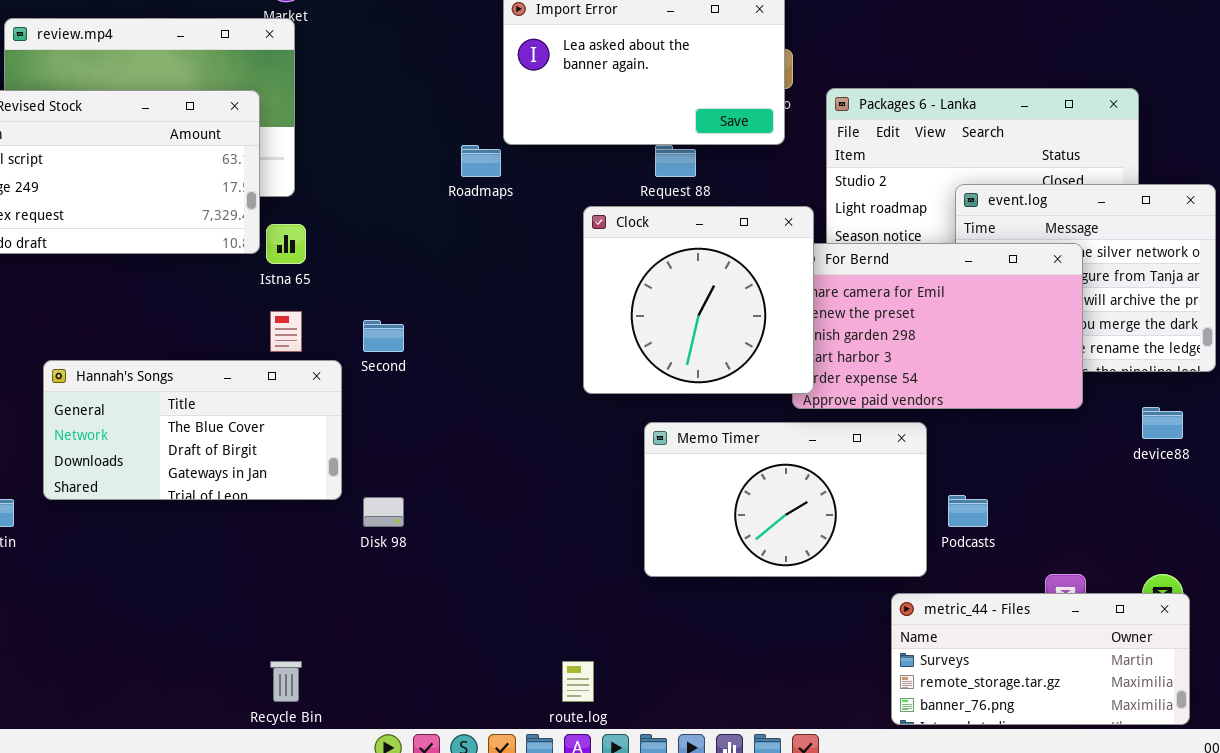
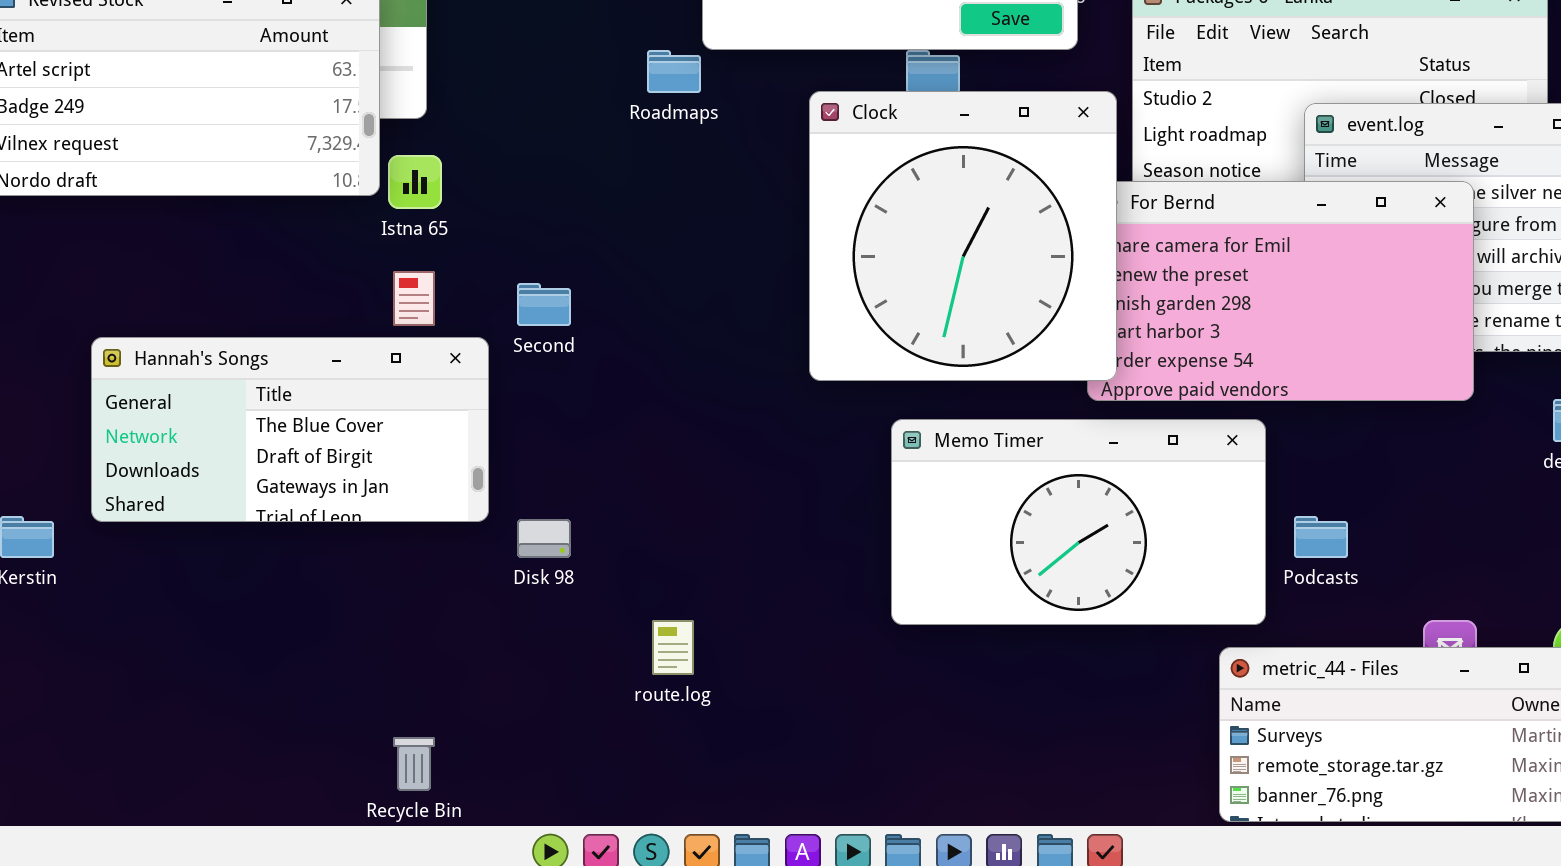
Clock: [583,206,814,394] -> [809,91,1117,381], resized
route.log: [562,661,594,702] -> [652,620,694,675], moved

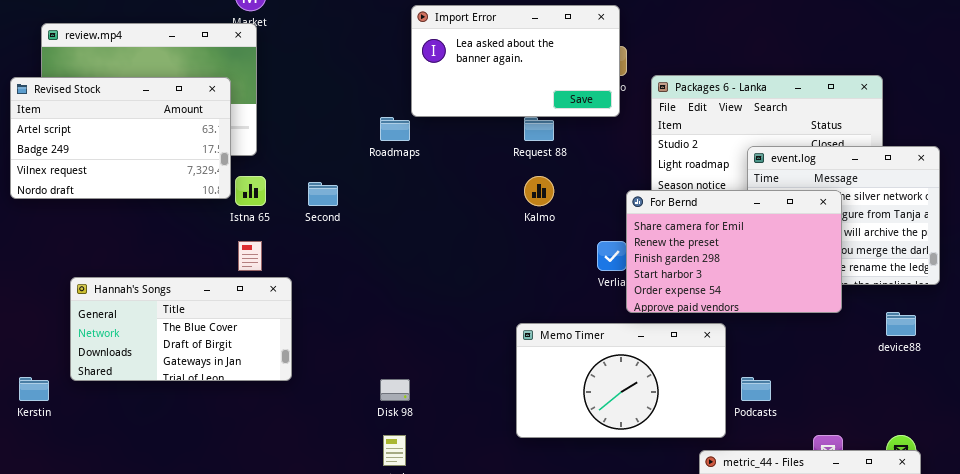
Clock: [809,91,1117,381] -> none, closed
Second: [517,283,571,326] -> [308,182,338,206], moved
Disk 98: [517,519,571,558] -> [380,379,410,401], moved

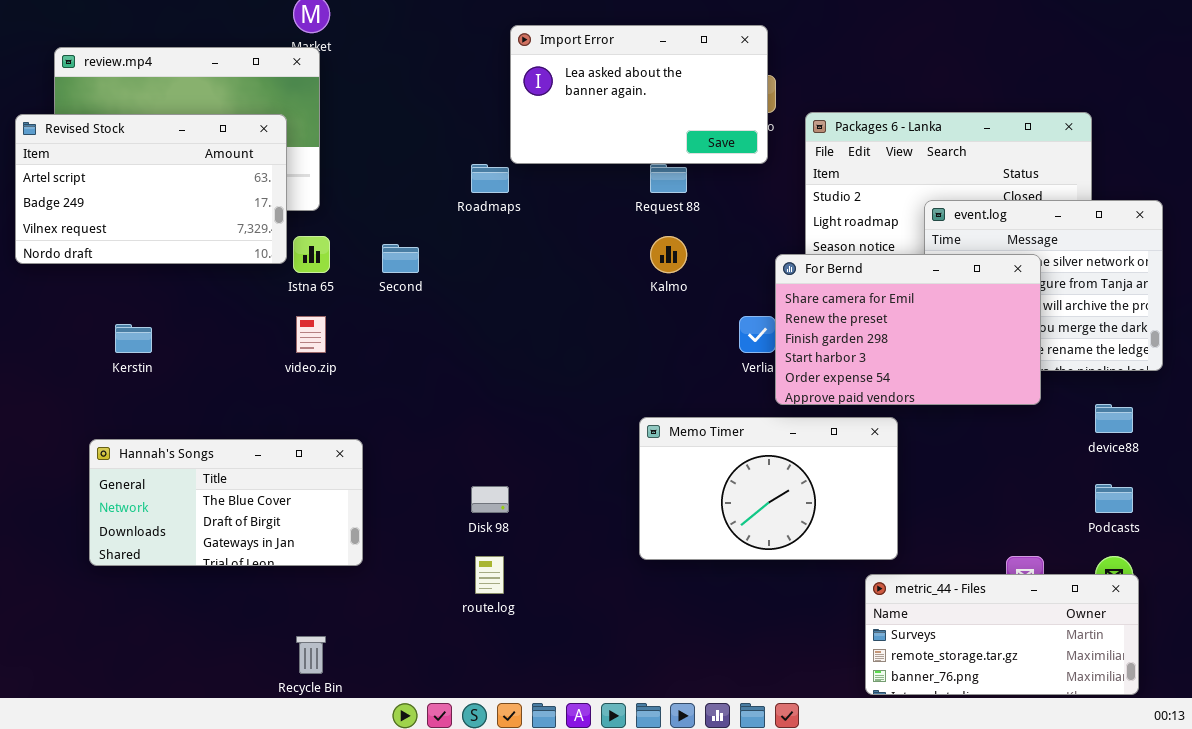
Hannah's Songs: [70,277,292,381] -> [89,439,363,566], moved
Kerstin: [19,377,49,401] -> [115,324,152,353], moved
Podcasts: [741,377,771,401] -> [1095,484,1133,513], moved

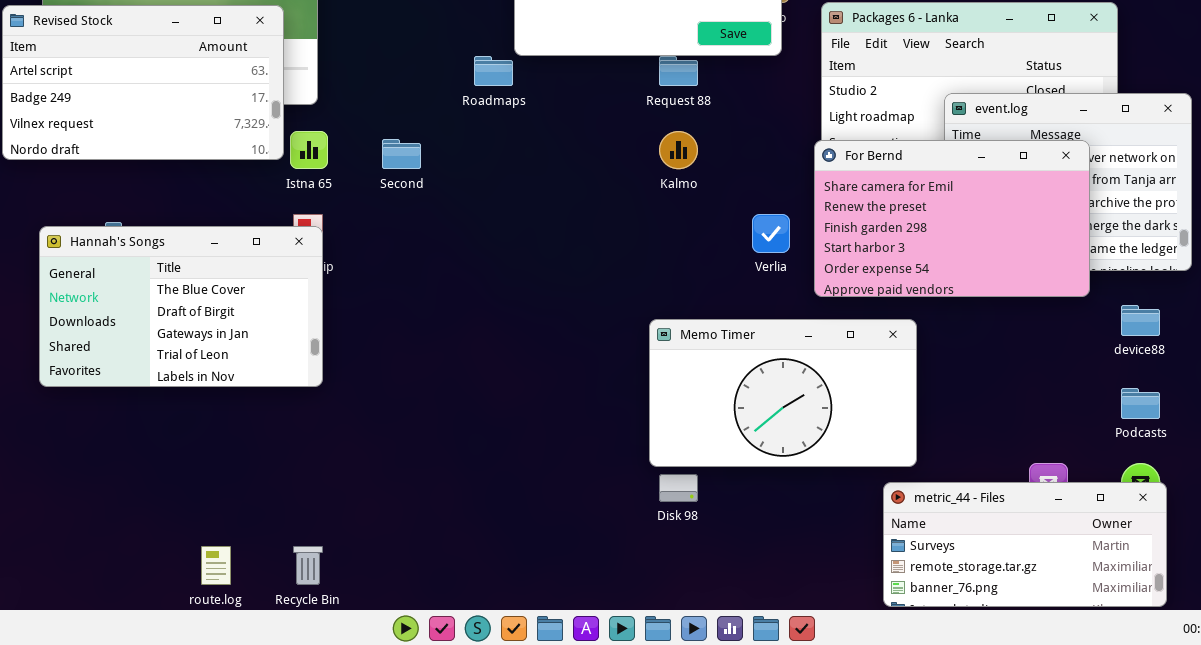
For Bernd: [775,254,1041,405] -> [814,140,1090,297], moved
Hannah's Songs: [89,439,363,566] -> [39,226,323,387], moved, resized
Disk 98: [471,486,509,513] -> [659,474,698,502], moved
route.log: [475,556,504,594] -> [201,546,231,585], moved

